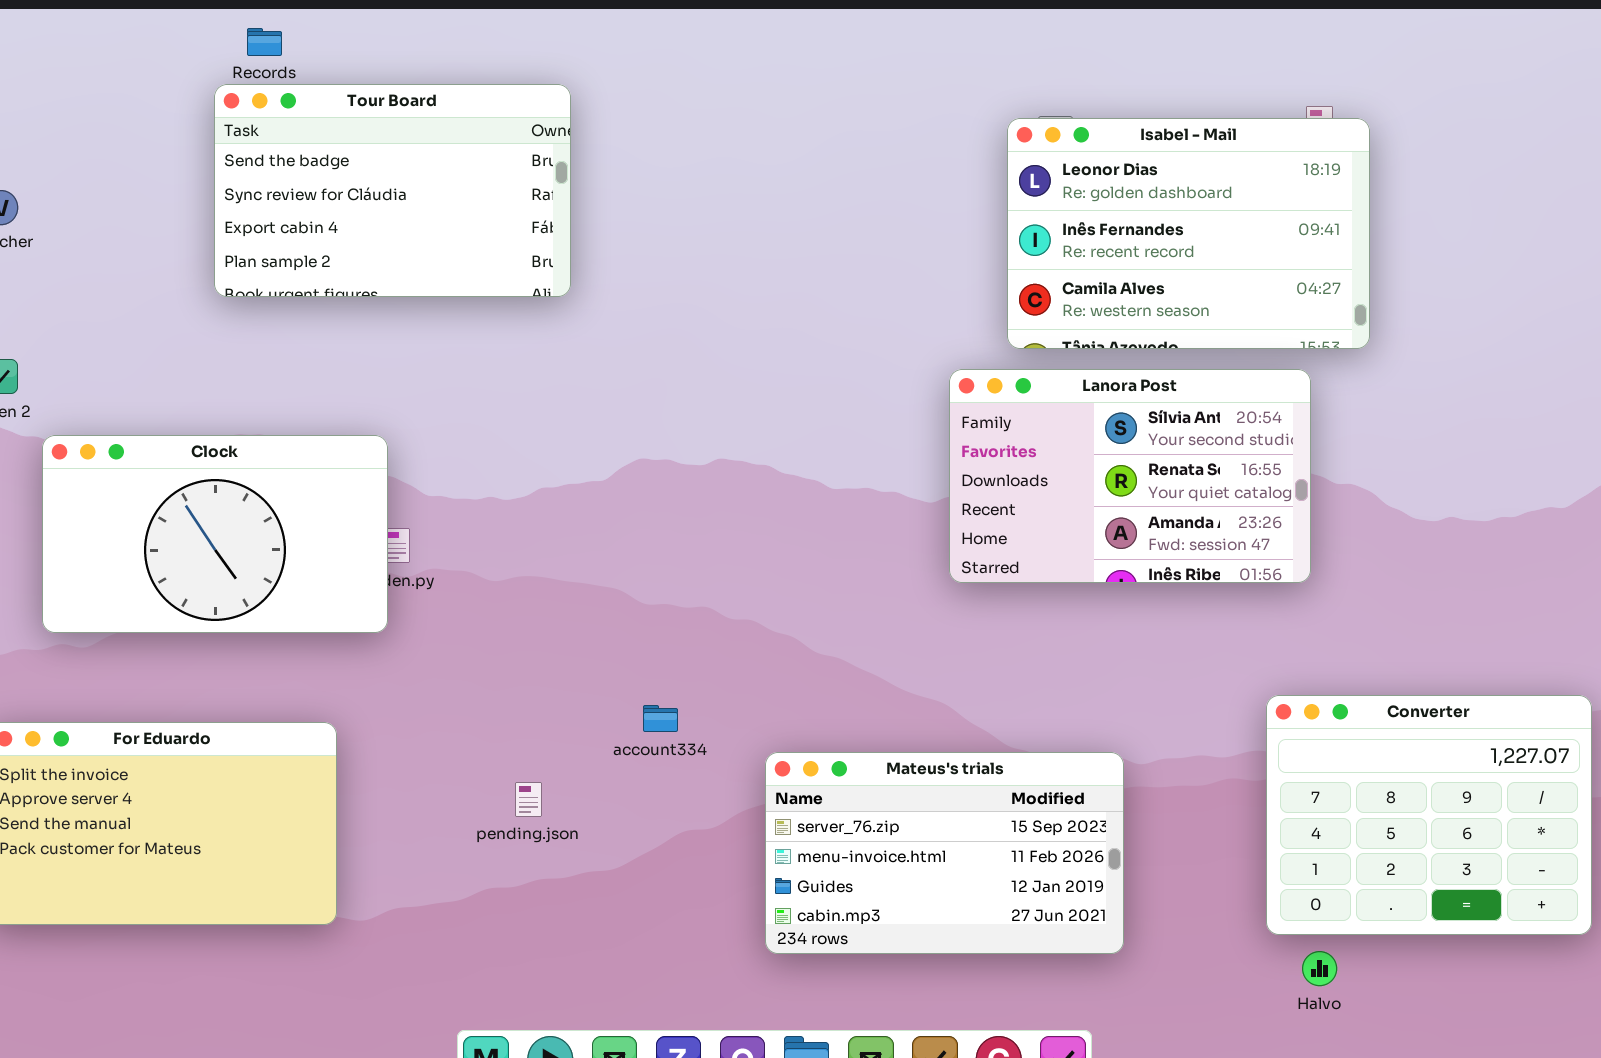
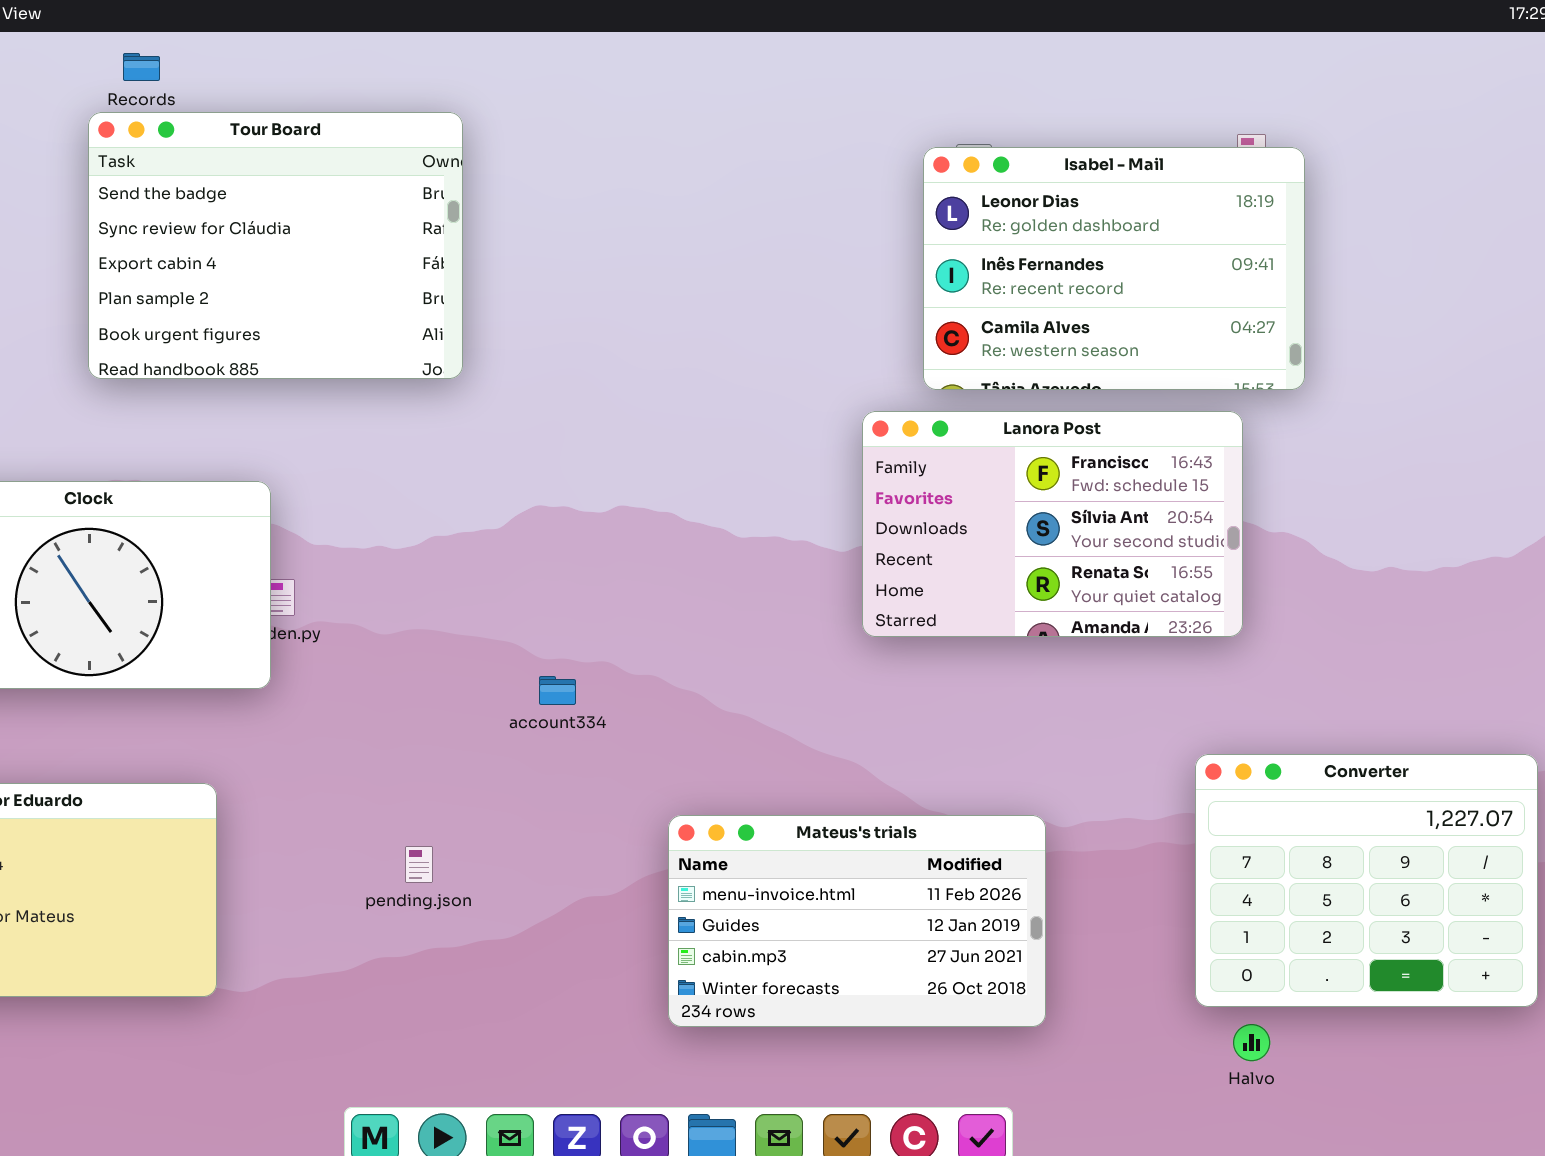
Tour Board: [214,84,571,297] -> [88,112,463,379], resized
Lanora Post: [949,369,1311,583] -> [862,411,1243,637], scrolled up 1 row
account334: [643,705,678,732] -> [539,676,576,705], moved
Mateus's trials: [765,752,1124,954] -> [668,815,1046,1027], scrolled down 1 row

